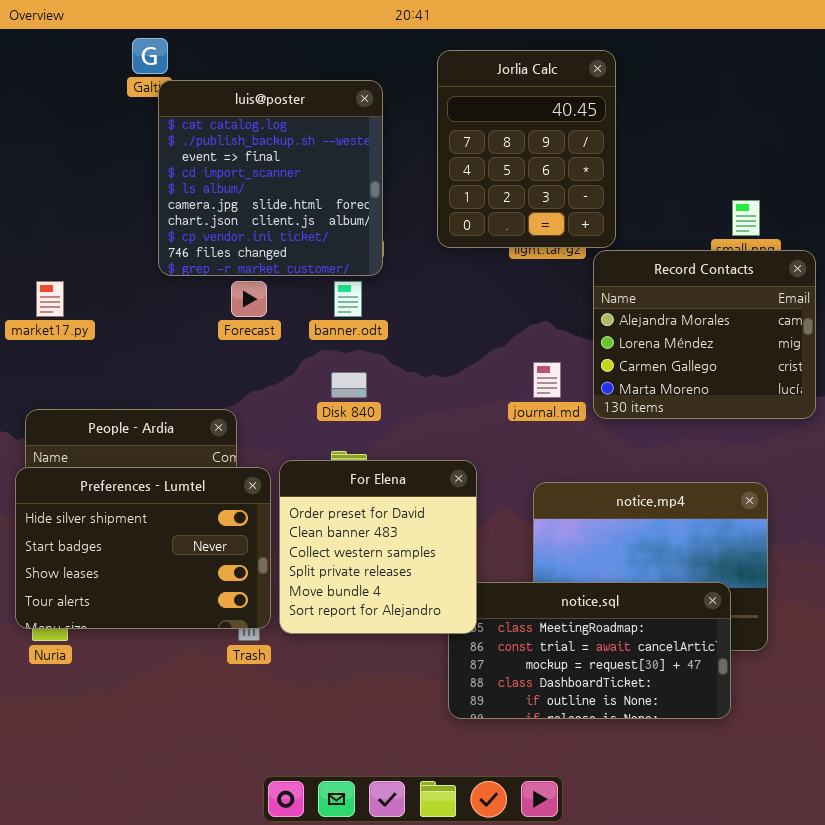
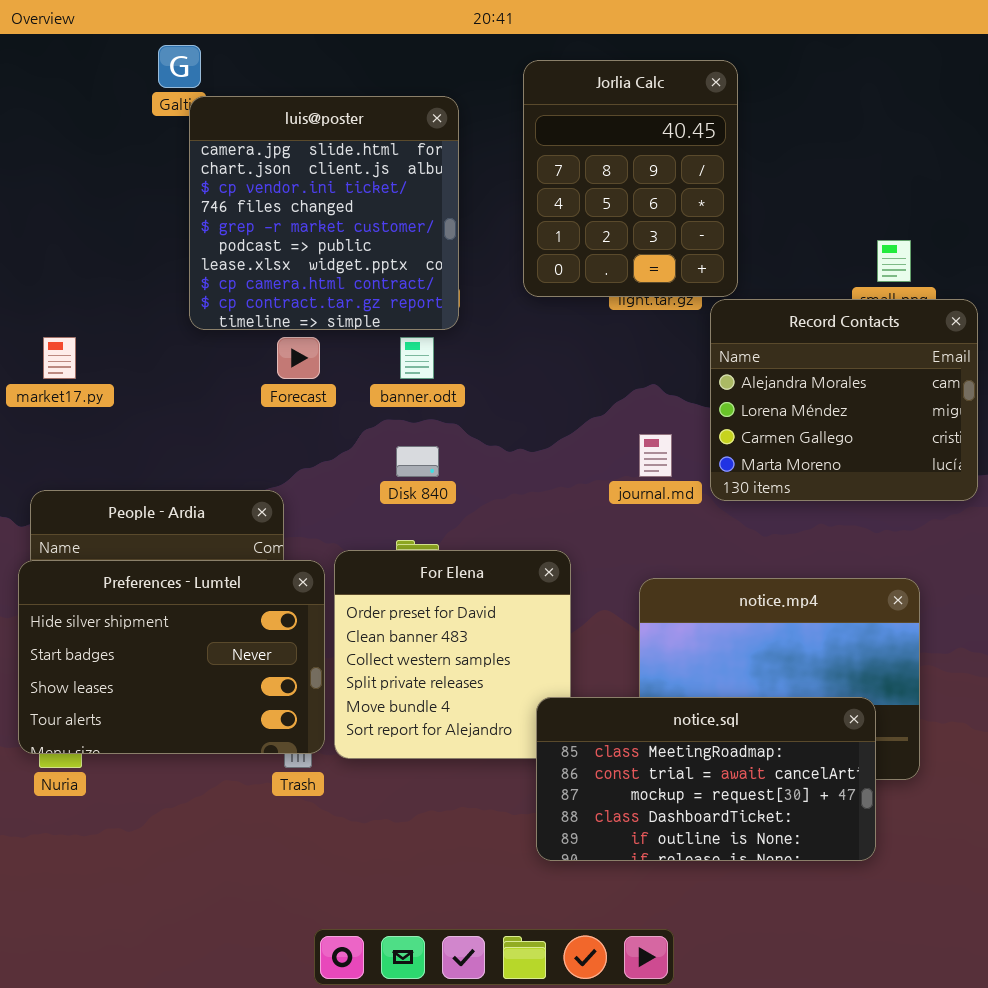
luis@poster: [158,80,383,276] -> [189,96,459,330], scrolled down 5 rows
notice.sql: [448,582,731,719] -> [536,697,876,861], raised

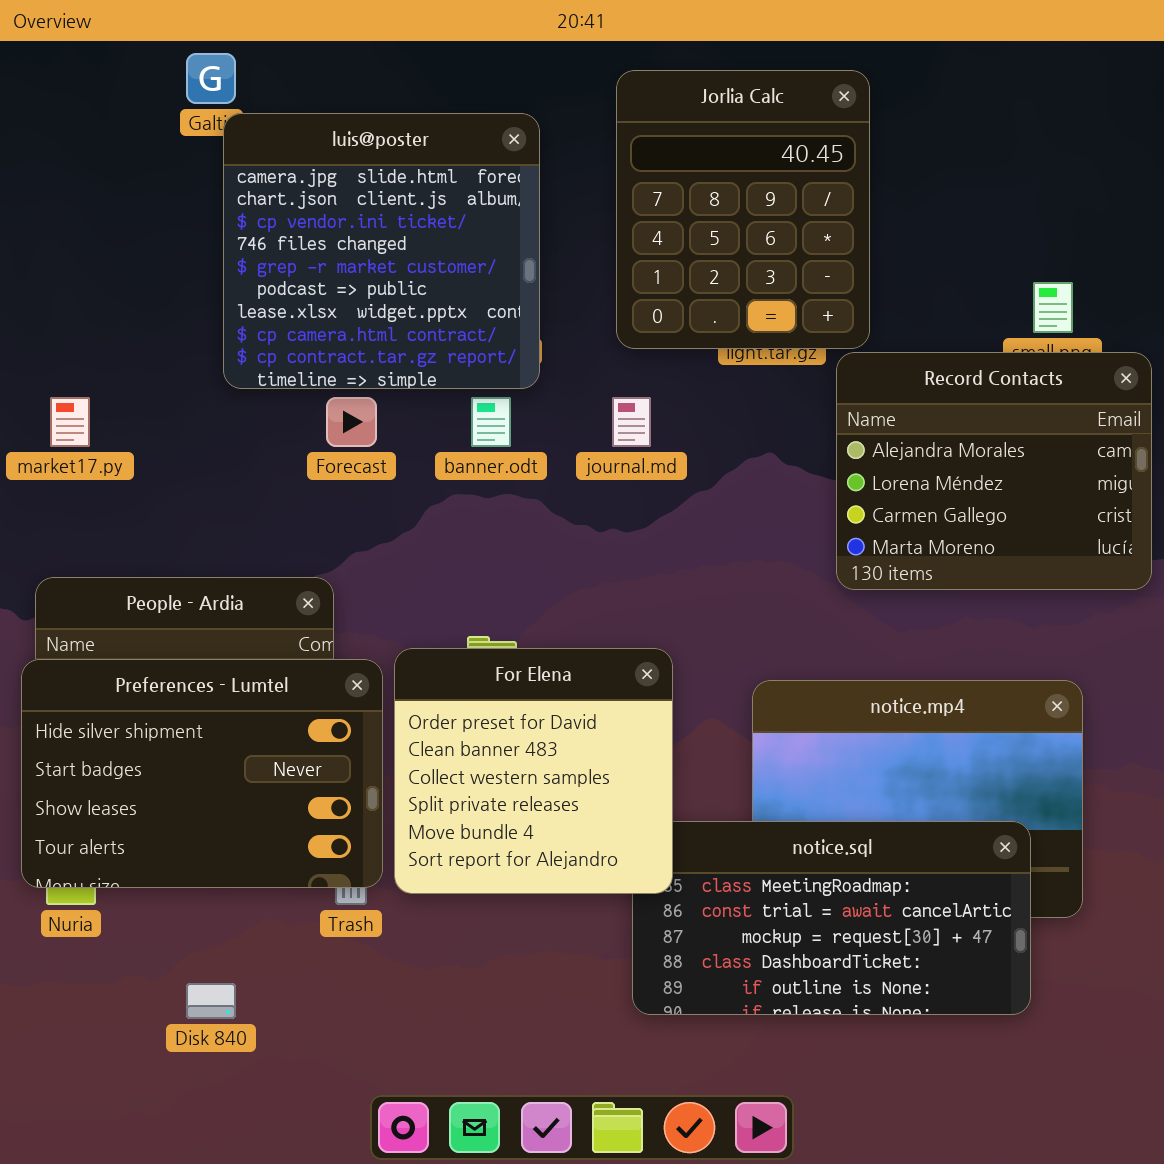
journal.md: [639,434,672,477] -> [612,397,651,447], moved
Disk 840: [396,446,439,477] -> [186,983,236,1019], moved
For Elena: [334,550,571,759] -> [394,648,673,894], raised

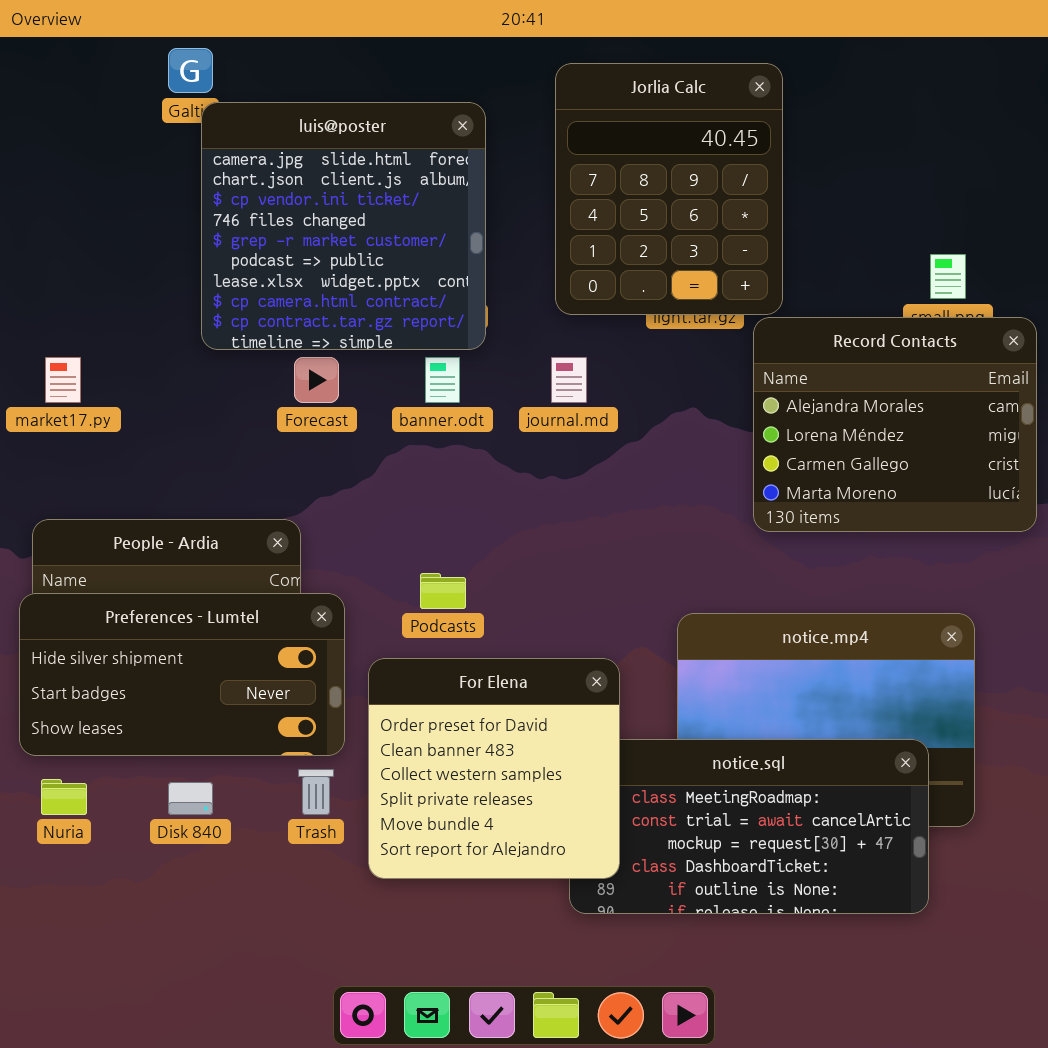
For Elena: [394,648,673,894] -> [368,658,620,879], moved
Preferences - Lumtel: [21,659,383,888] -> [19,593,345,756], resized
Disk 840: [186,983,236,1019] -> [168,782,213,815], moved

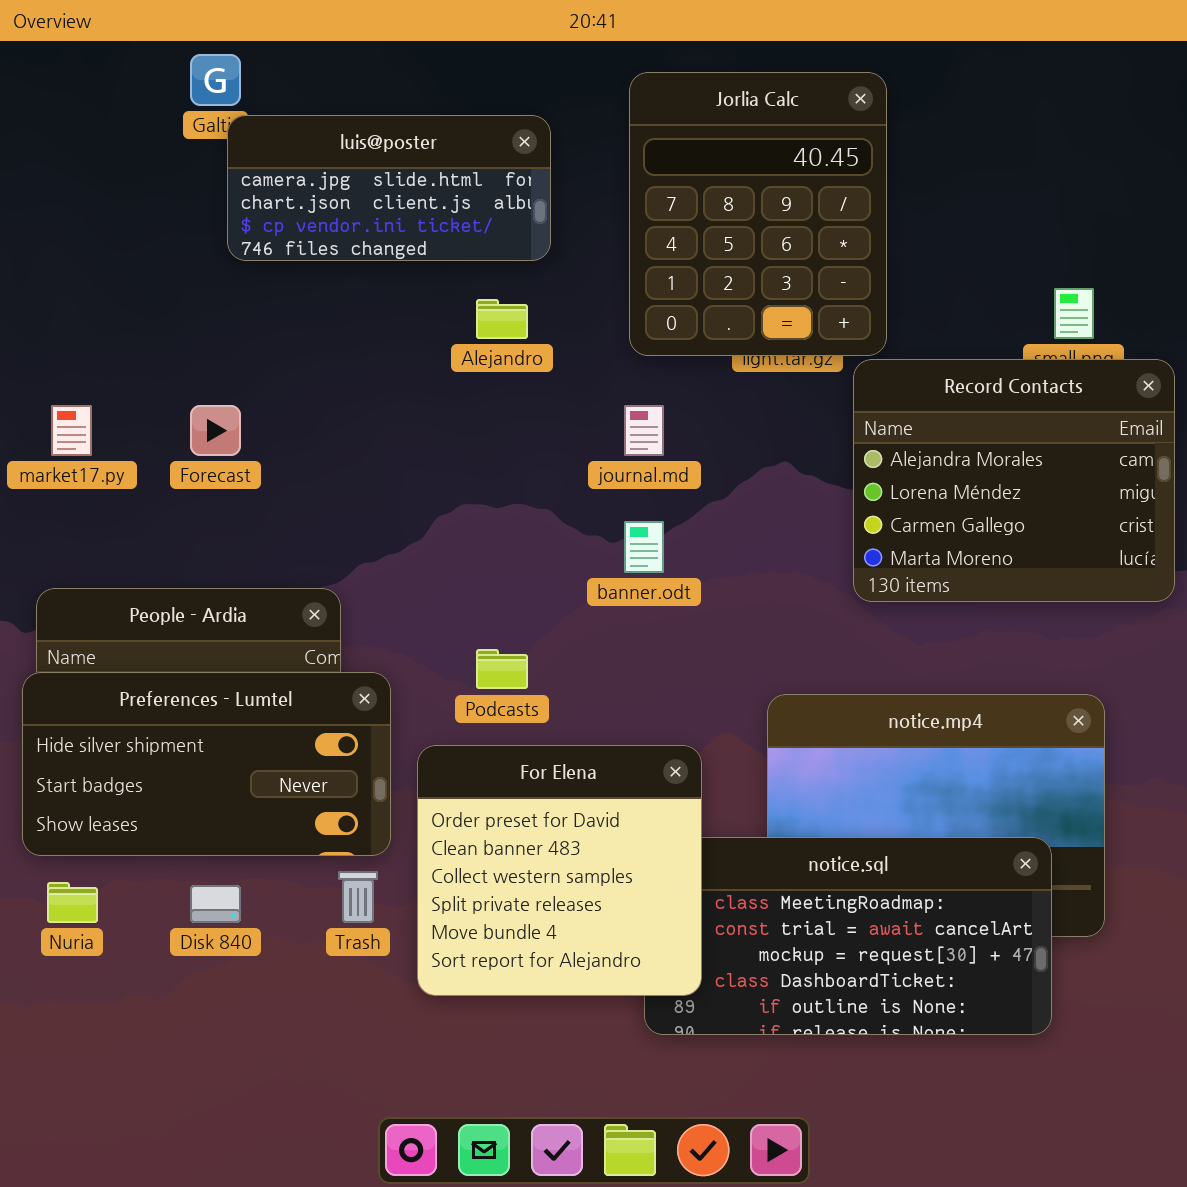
luis@poster: [201,102,486,350] -> [227,115,551,261], resized
Forecast: [294,357,339,403] -> [190,405,241,456], moved
banner.odt: [425,357,460,403] -> [624,521,664,573], moved

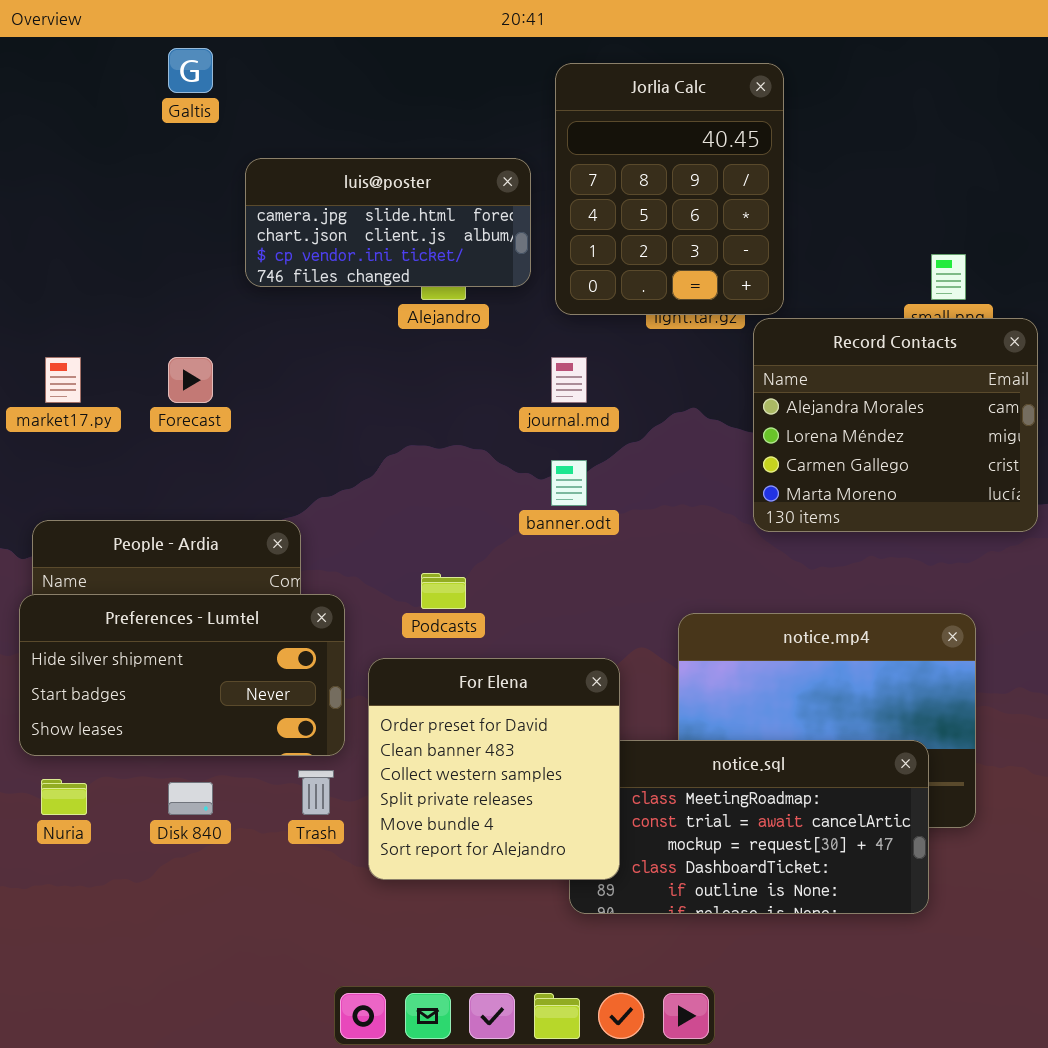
luis@poster: [227,115,551,261] -> [245,158,531,287], moved

